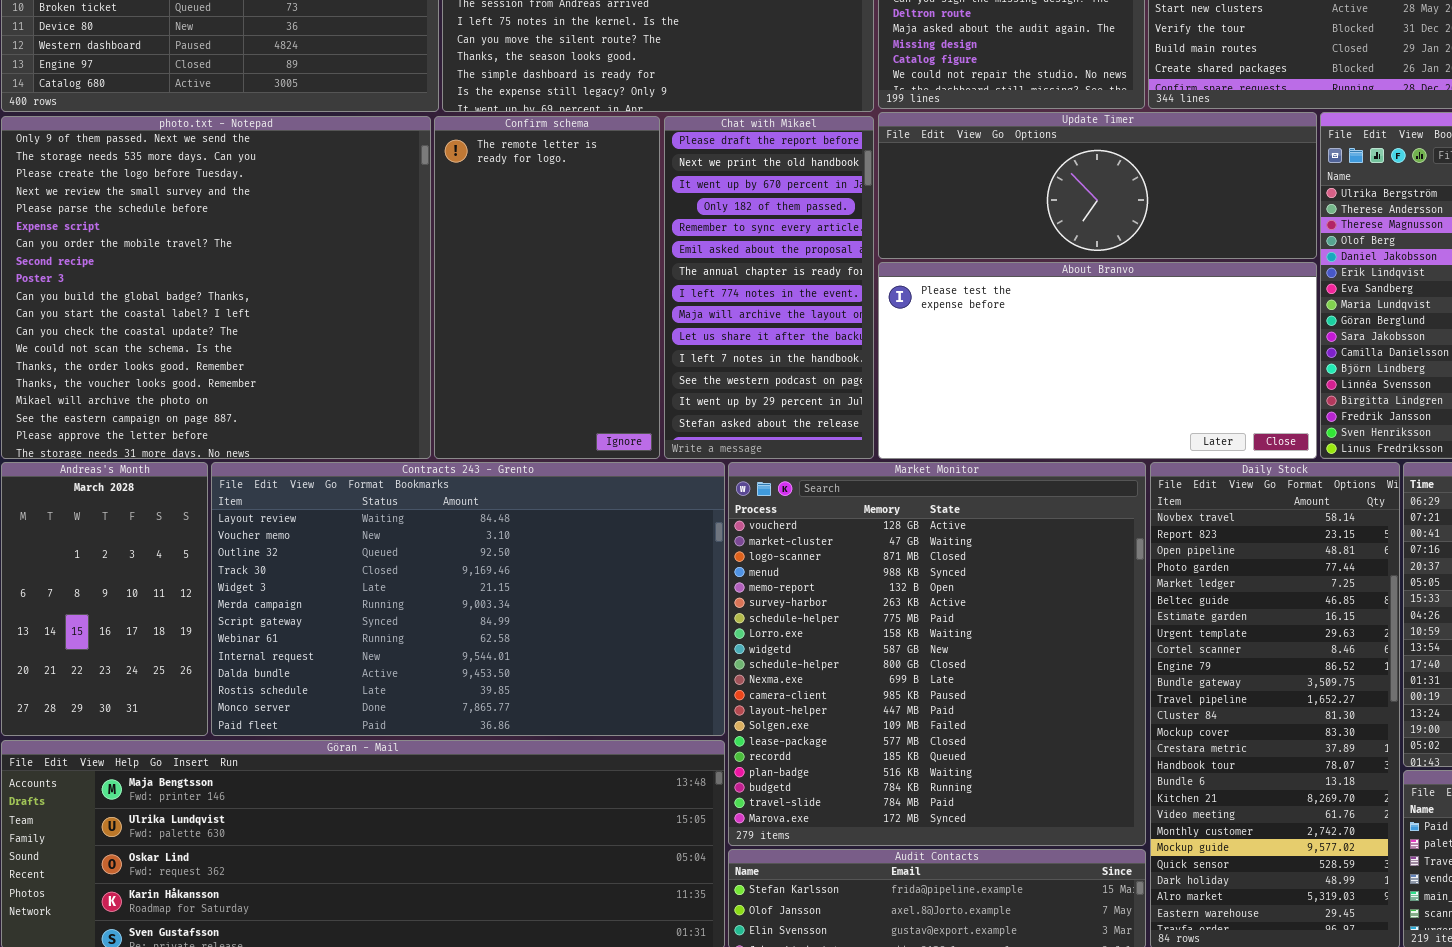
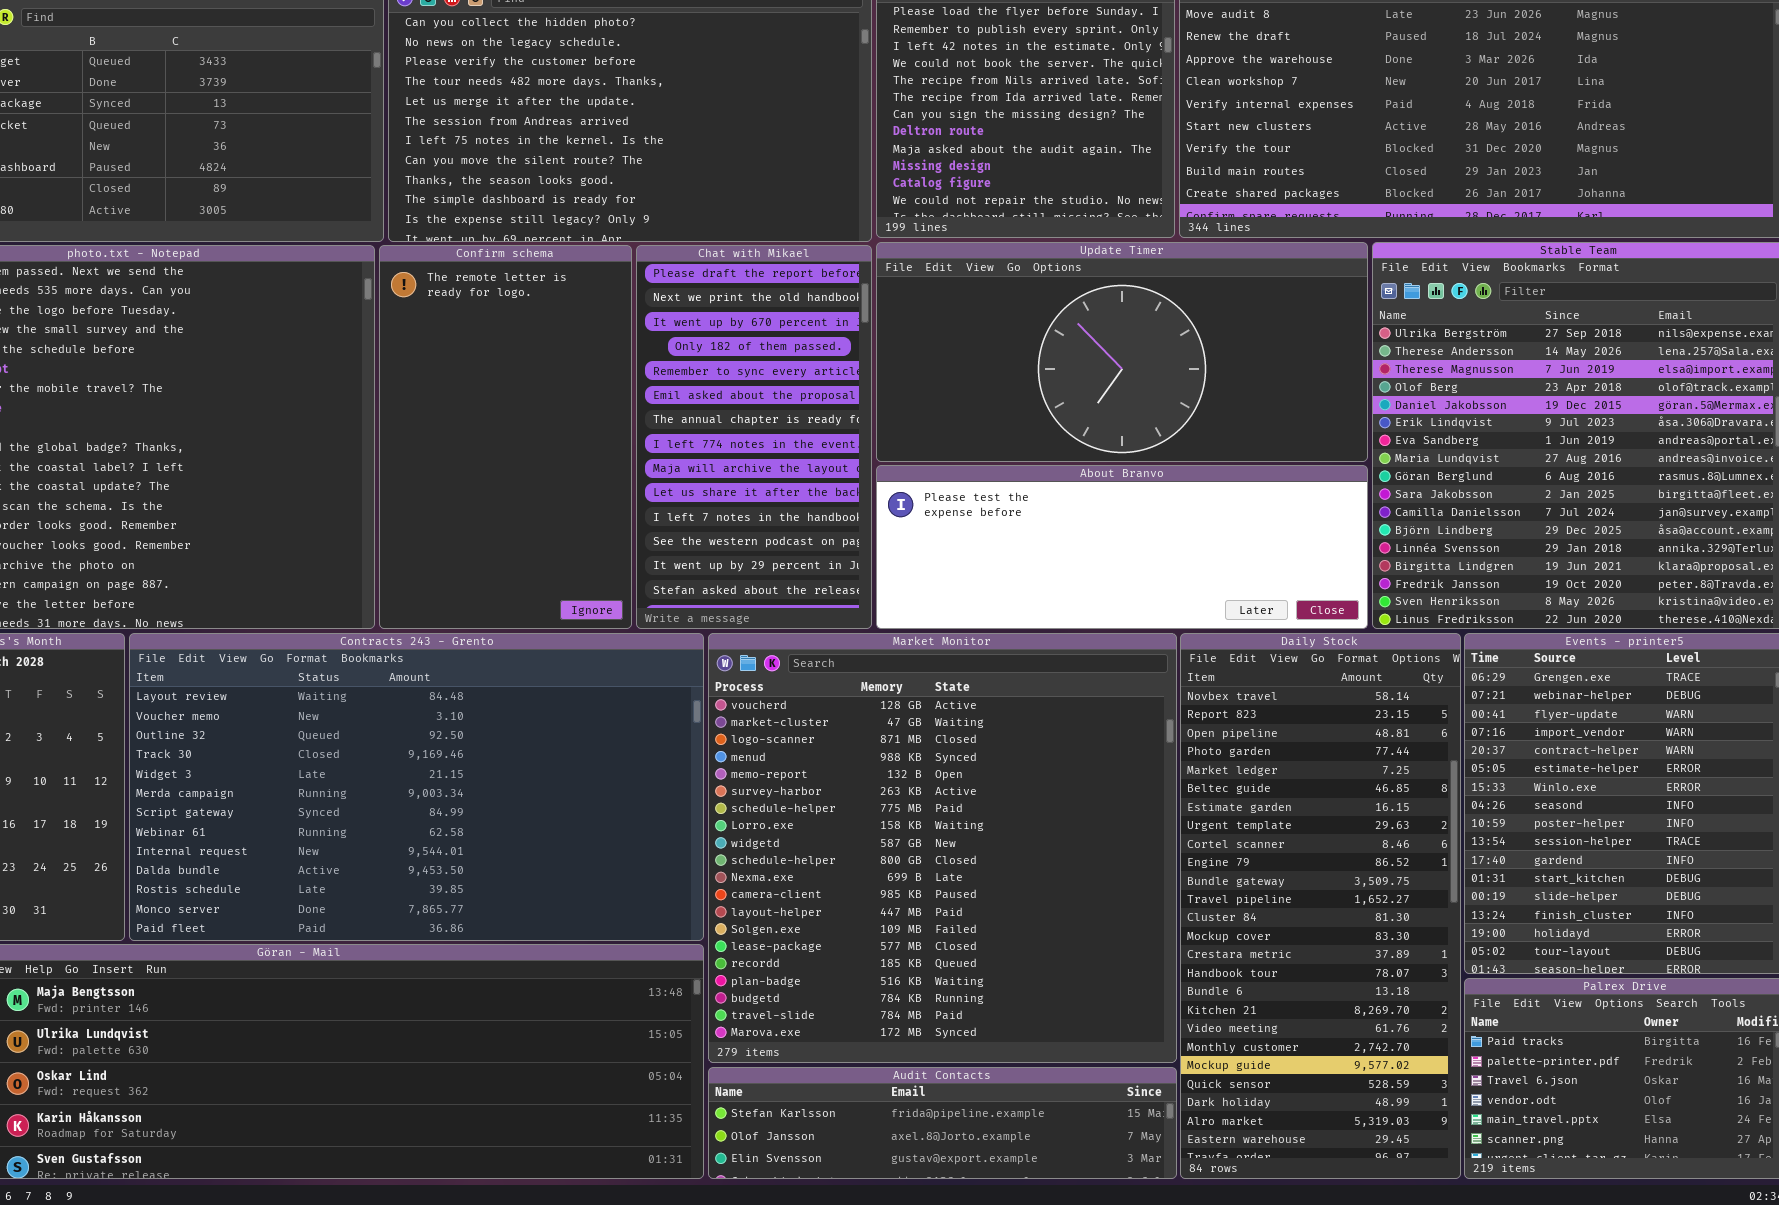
Update Timer: [878,112,1317,259] -> [876,242,1368,462], resized
About Branvo: [878,262,1317,459] -> [876,465,1368,629], resized

